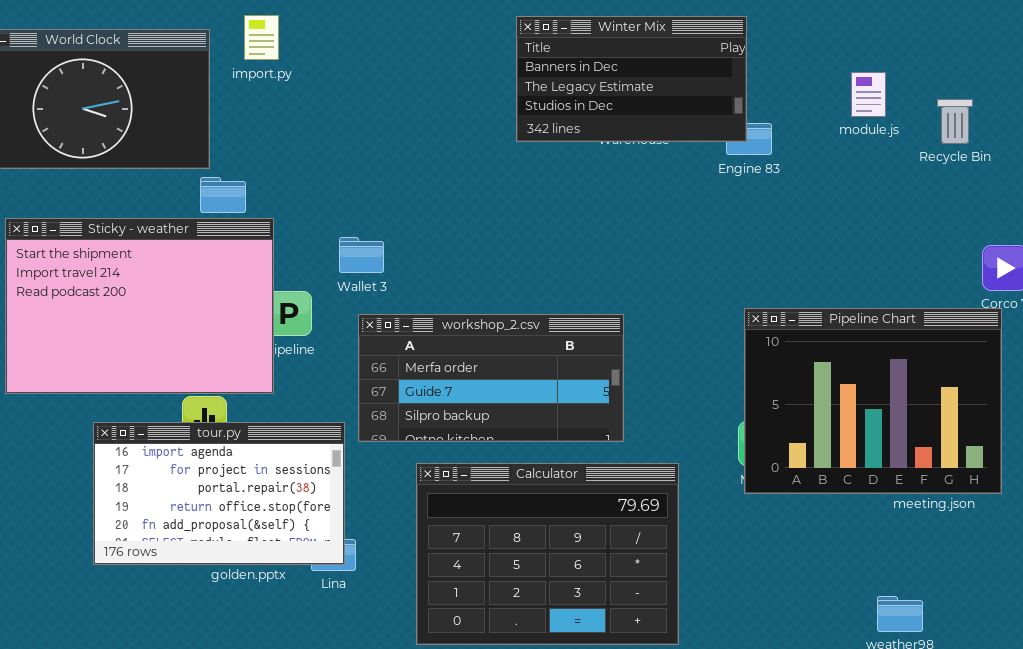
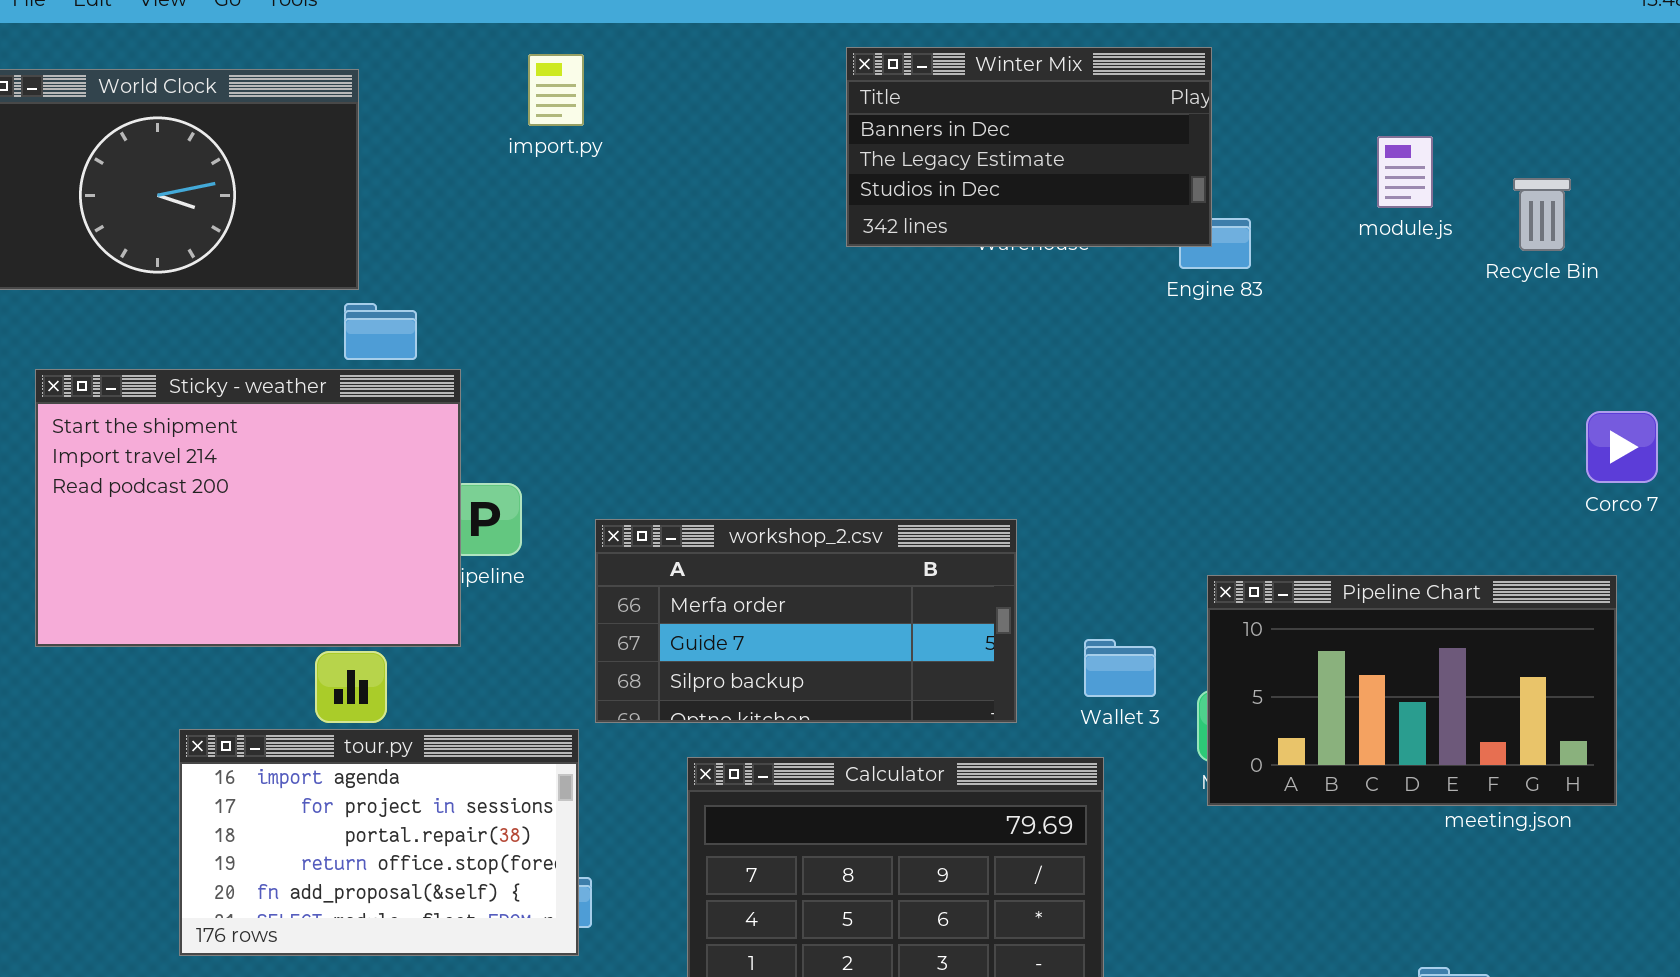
import.py: [244,15,279,60] -> [528,54,584,126], moved
Wallet 3: [339,237,384,273] -> [1084,639,1156,697], moved
Pipeline Chart: [744,308,1002,494] -> [1207,575,1617,806], resized
tour.py: [93,422,345,565] -> [179,729,579,956], moved

